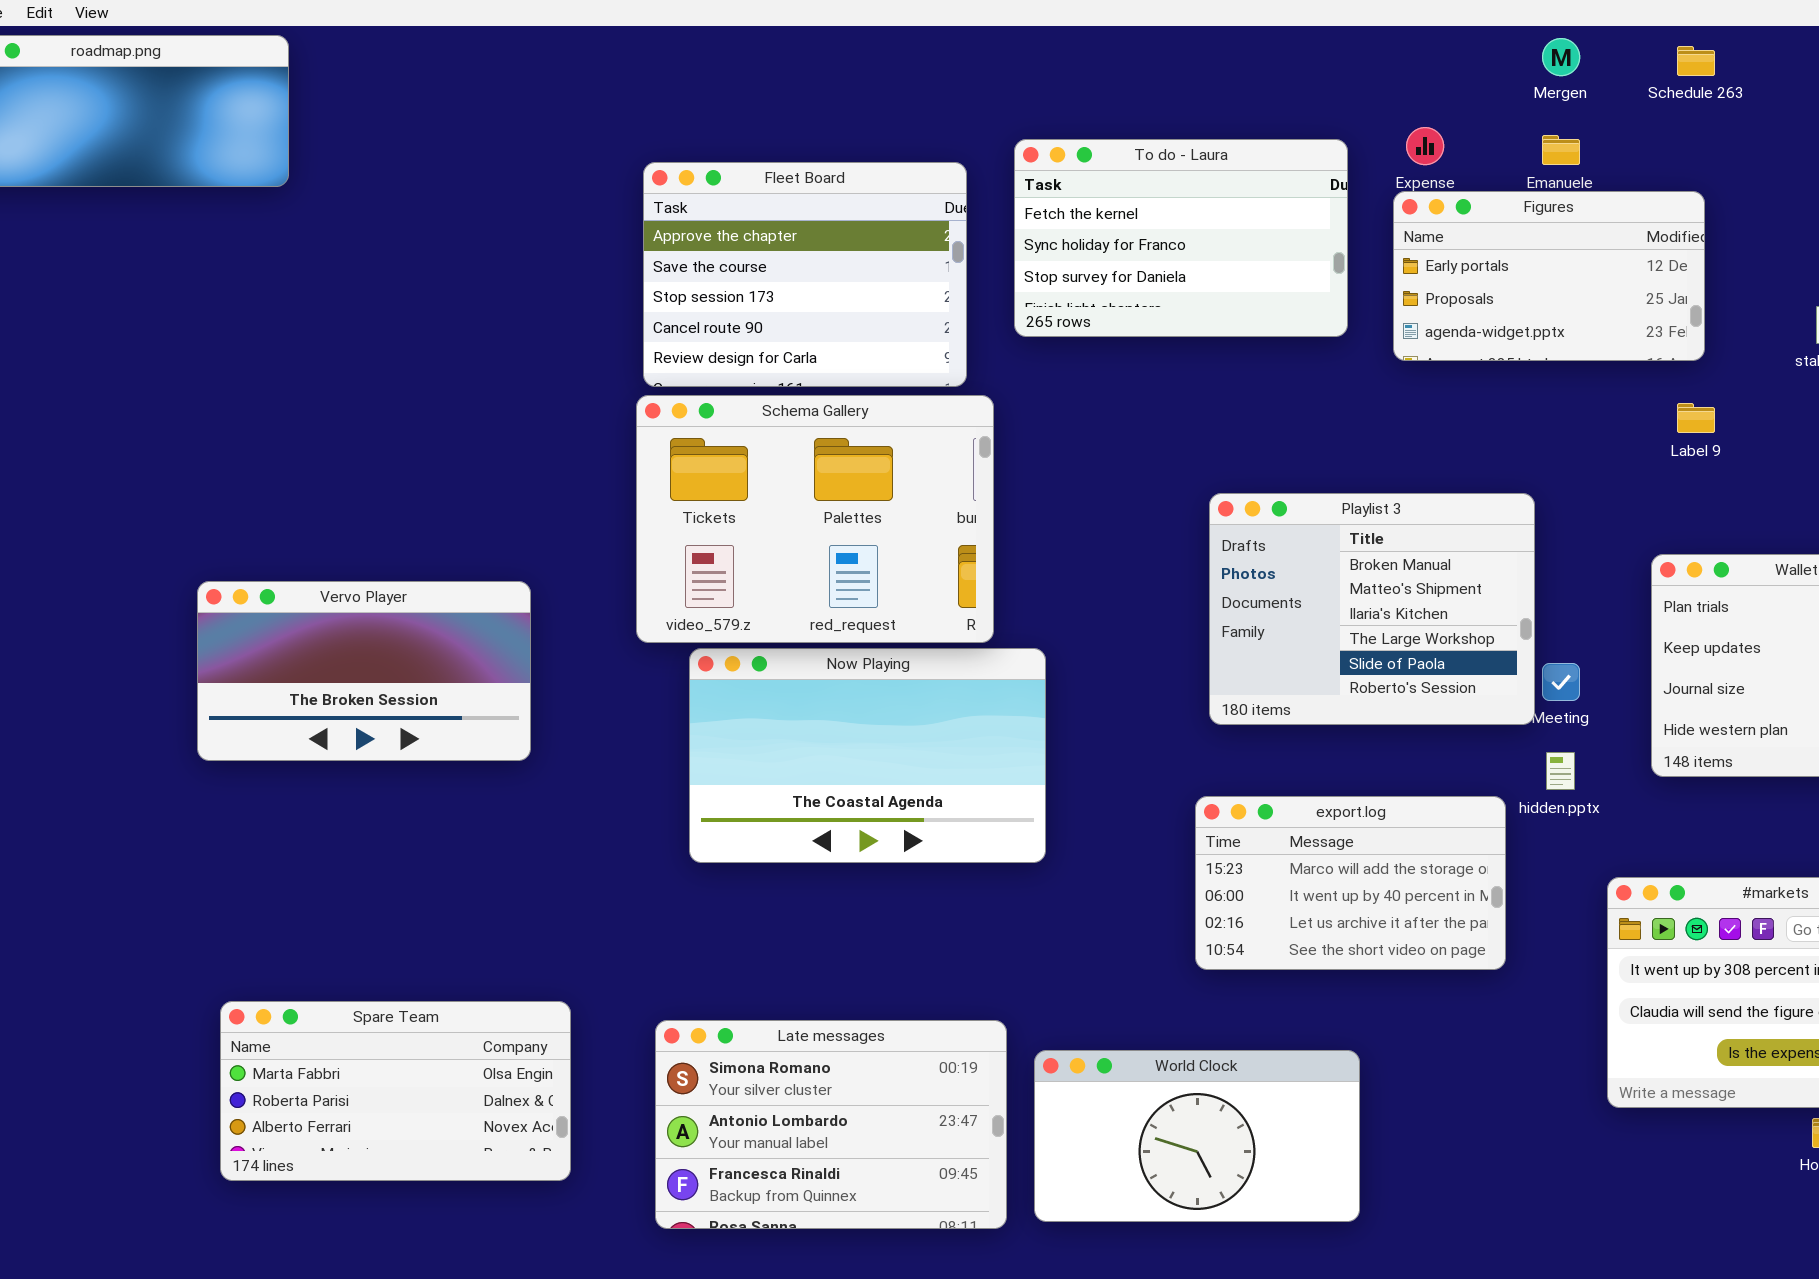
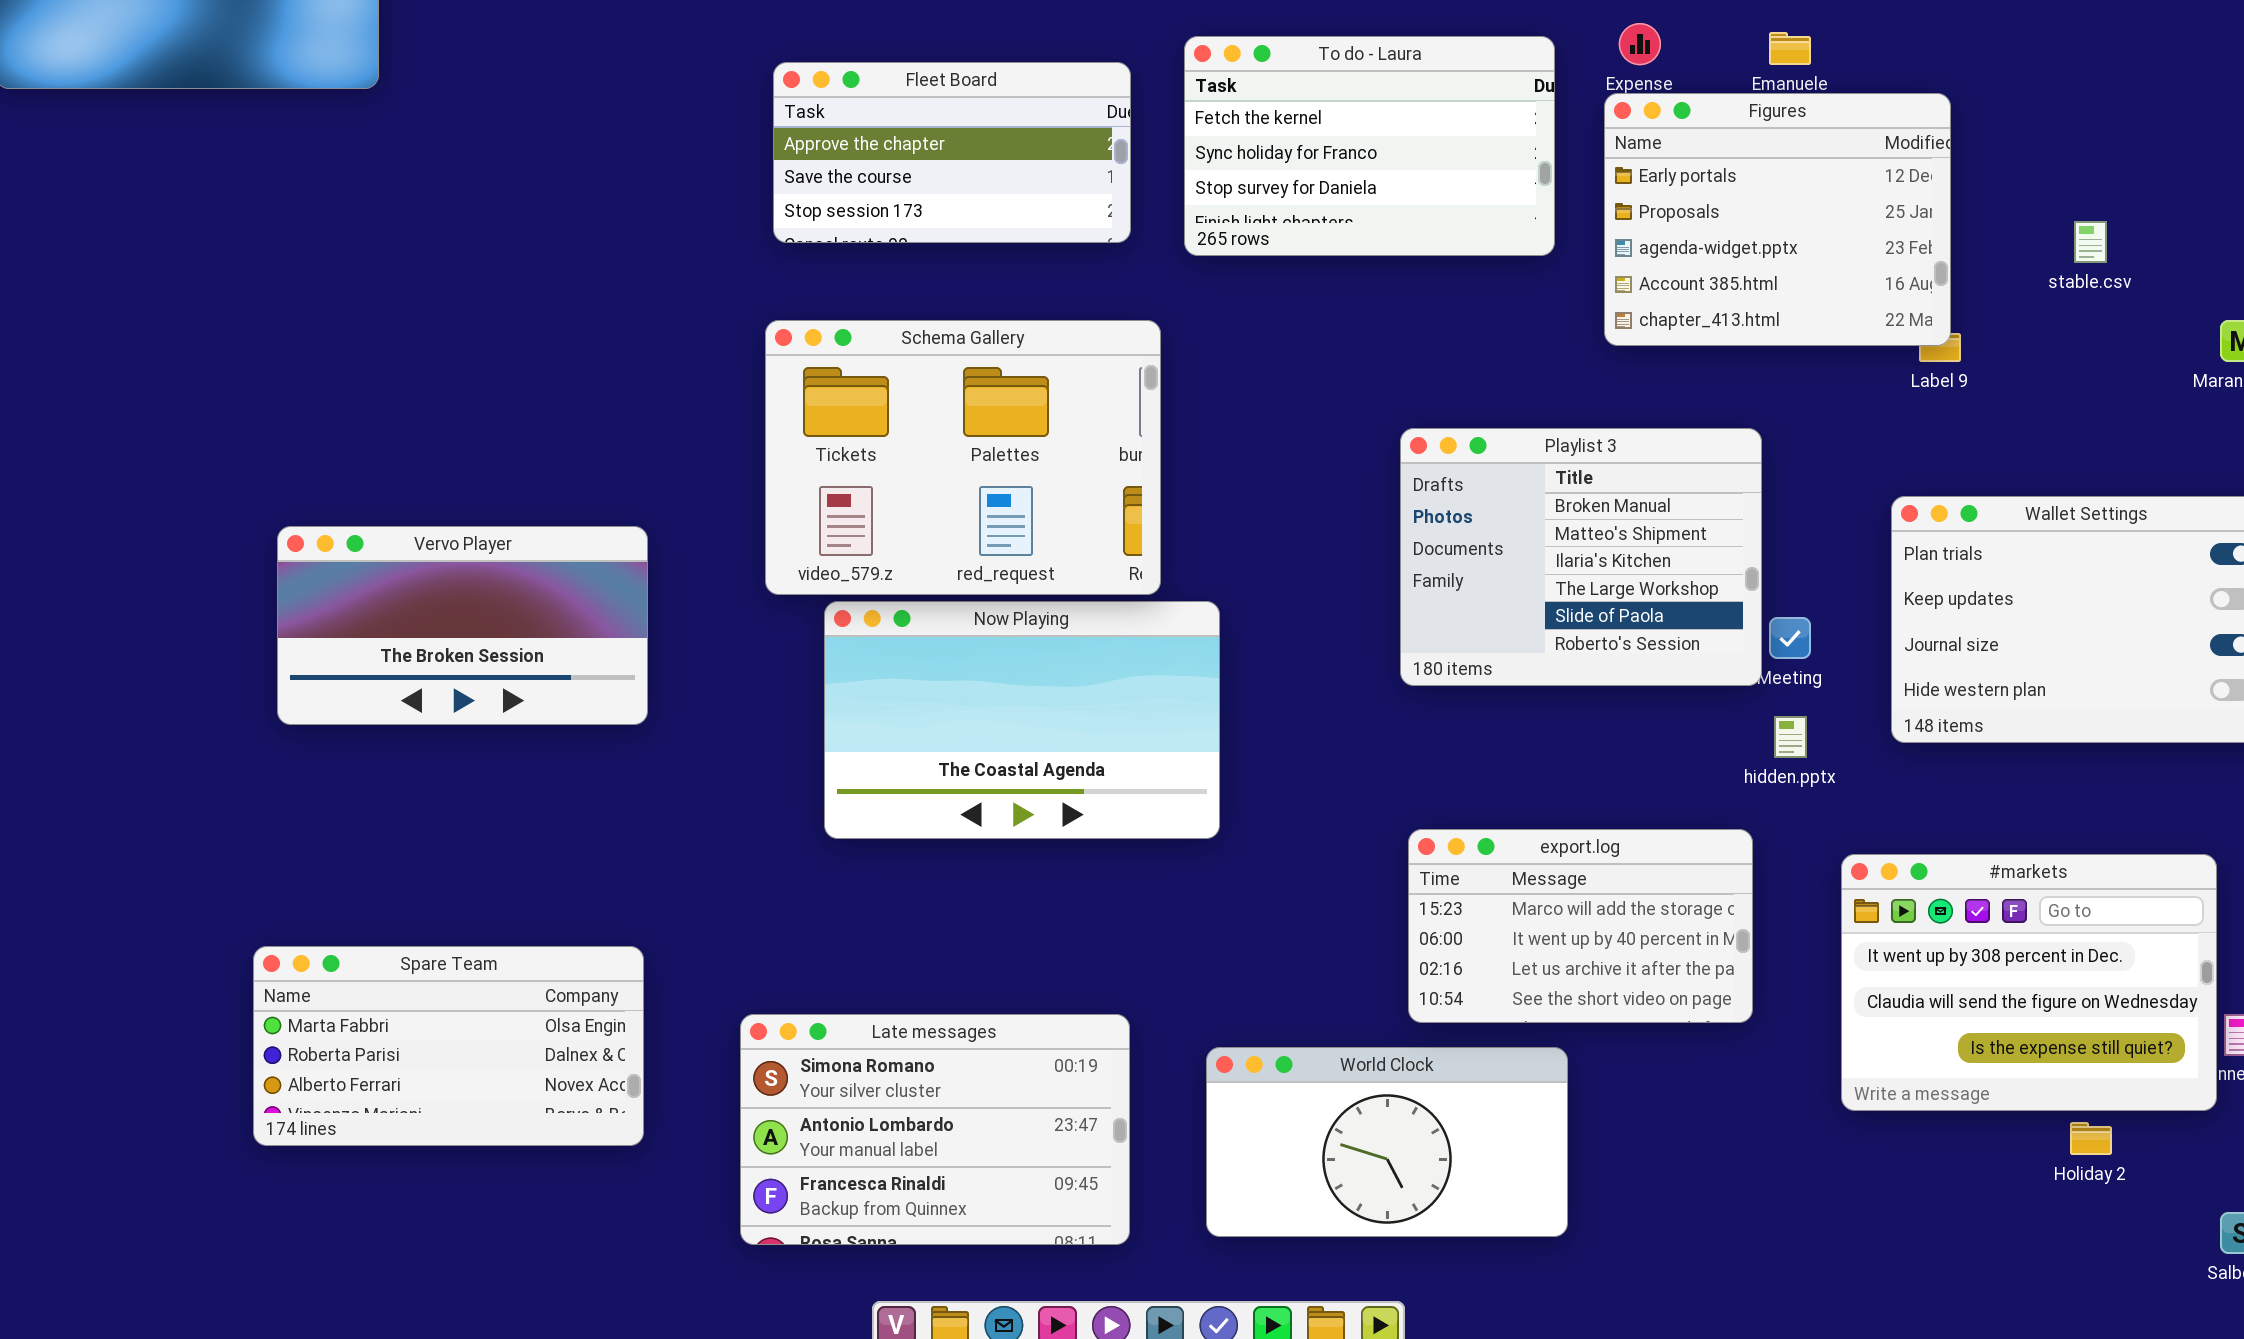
Fleet Board: [643,162,967,387] -> [773,62,1131,243], resized
Figures: [1393,191,1705,361] -> [1604,93,1951,346], resized
export.log: [1195,796,1506,970] -> [1408,829,1753,1023], moved
Spare Team: [220,1001,571,1181] -> [253,946,644,1146], moved
Late messages: [655,1020,1007,1229] -> [740,1014,1130,1245], moved

